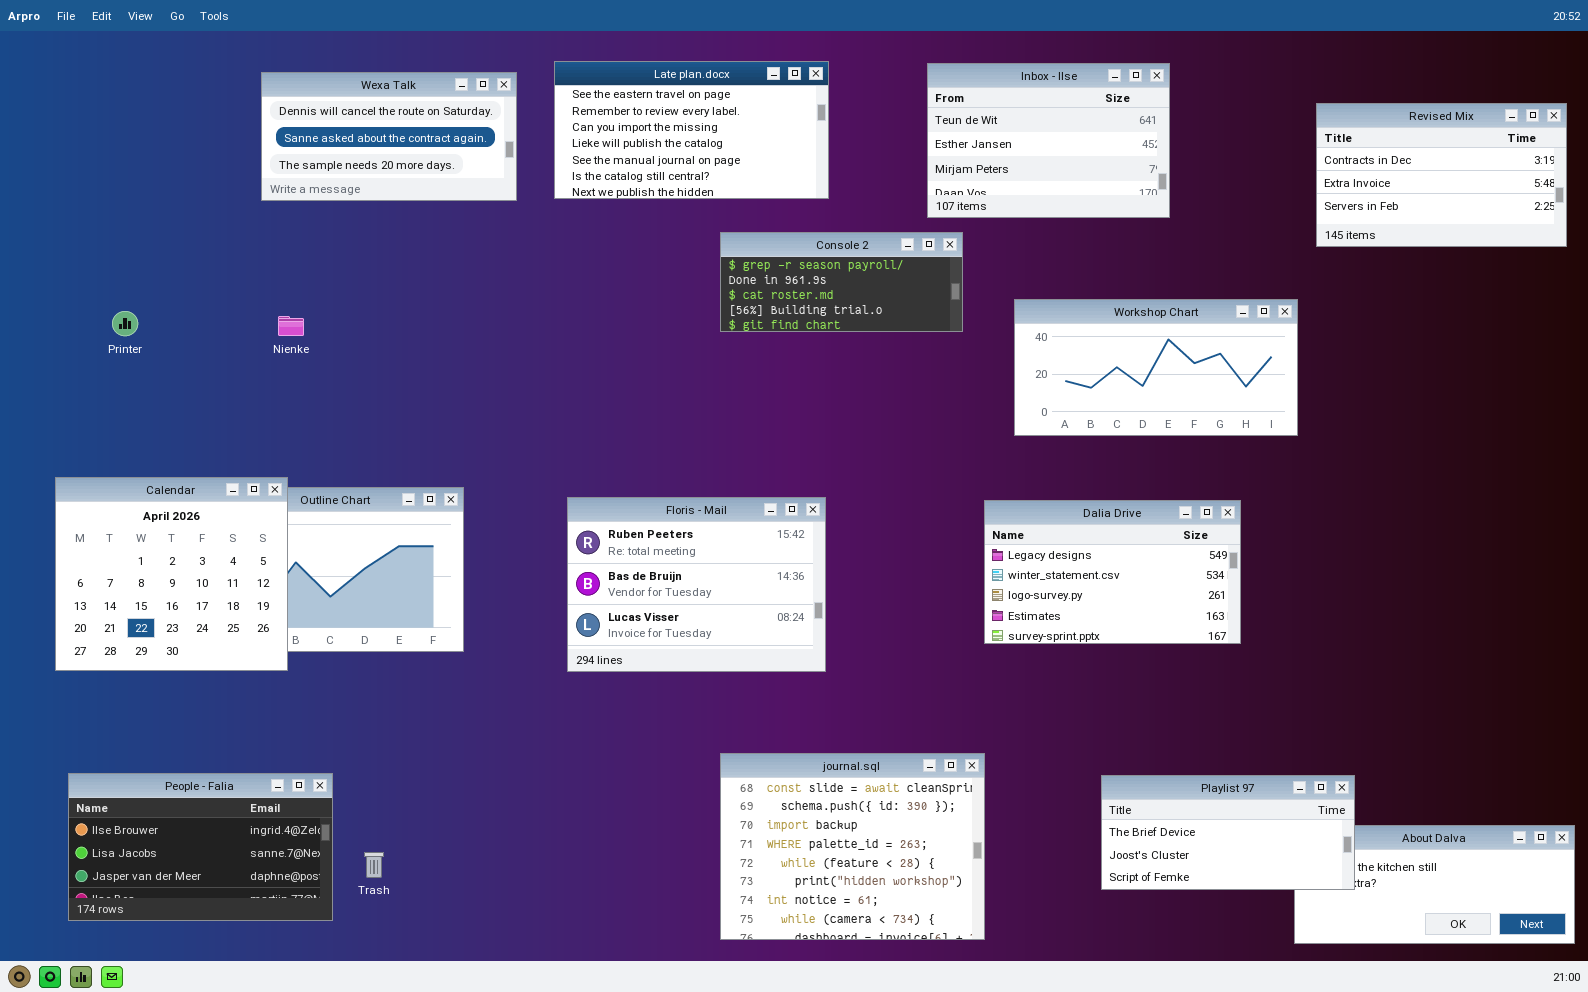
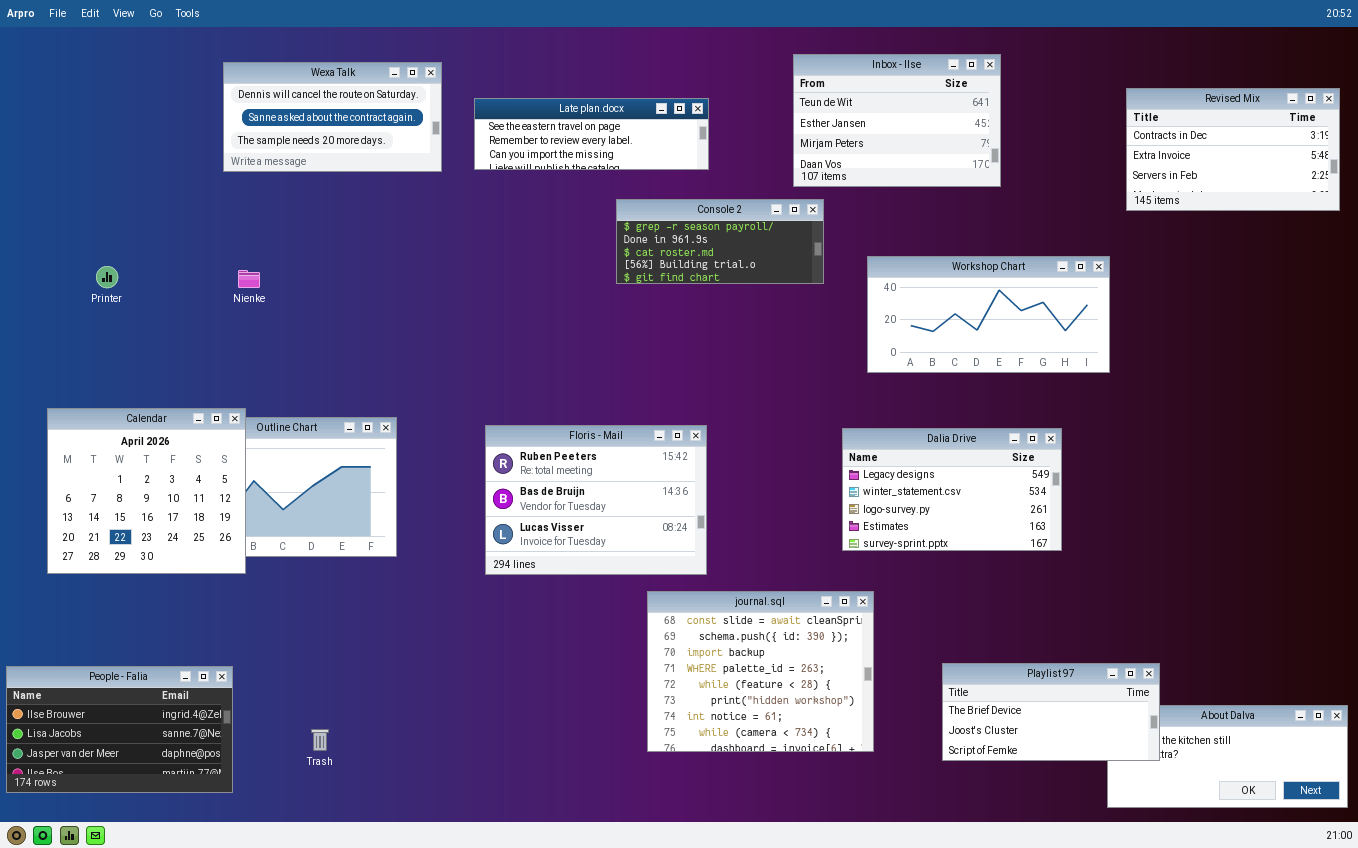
Late plan.docx: [554,61,829,199] -> [474,98,709,170], resized
journal.sql: [720,753,985,940] -> [647,591,874,752], moved
People - Falia: [68,773,333,921] -> [6,666,233,793], moved

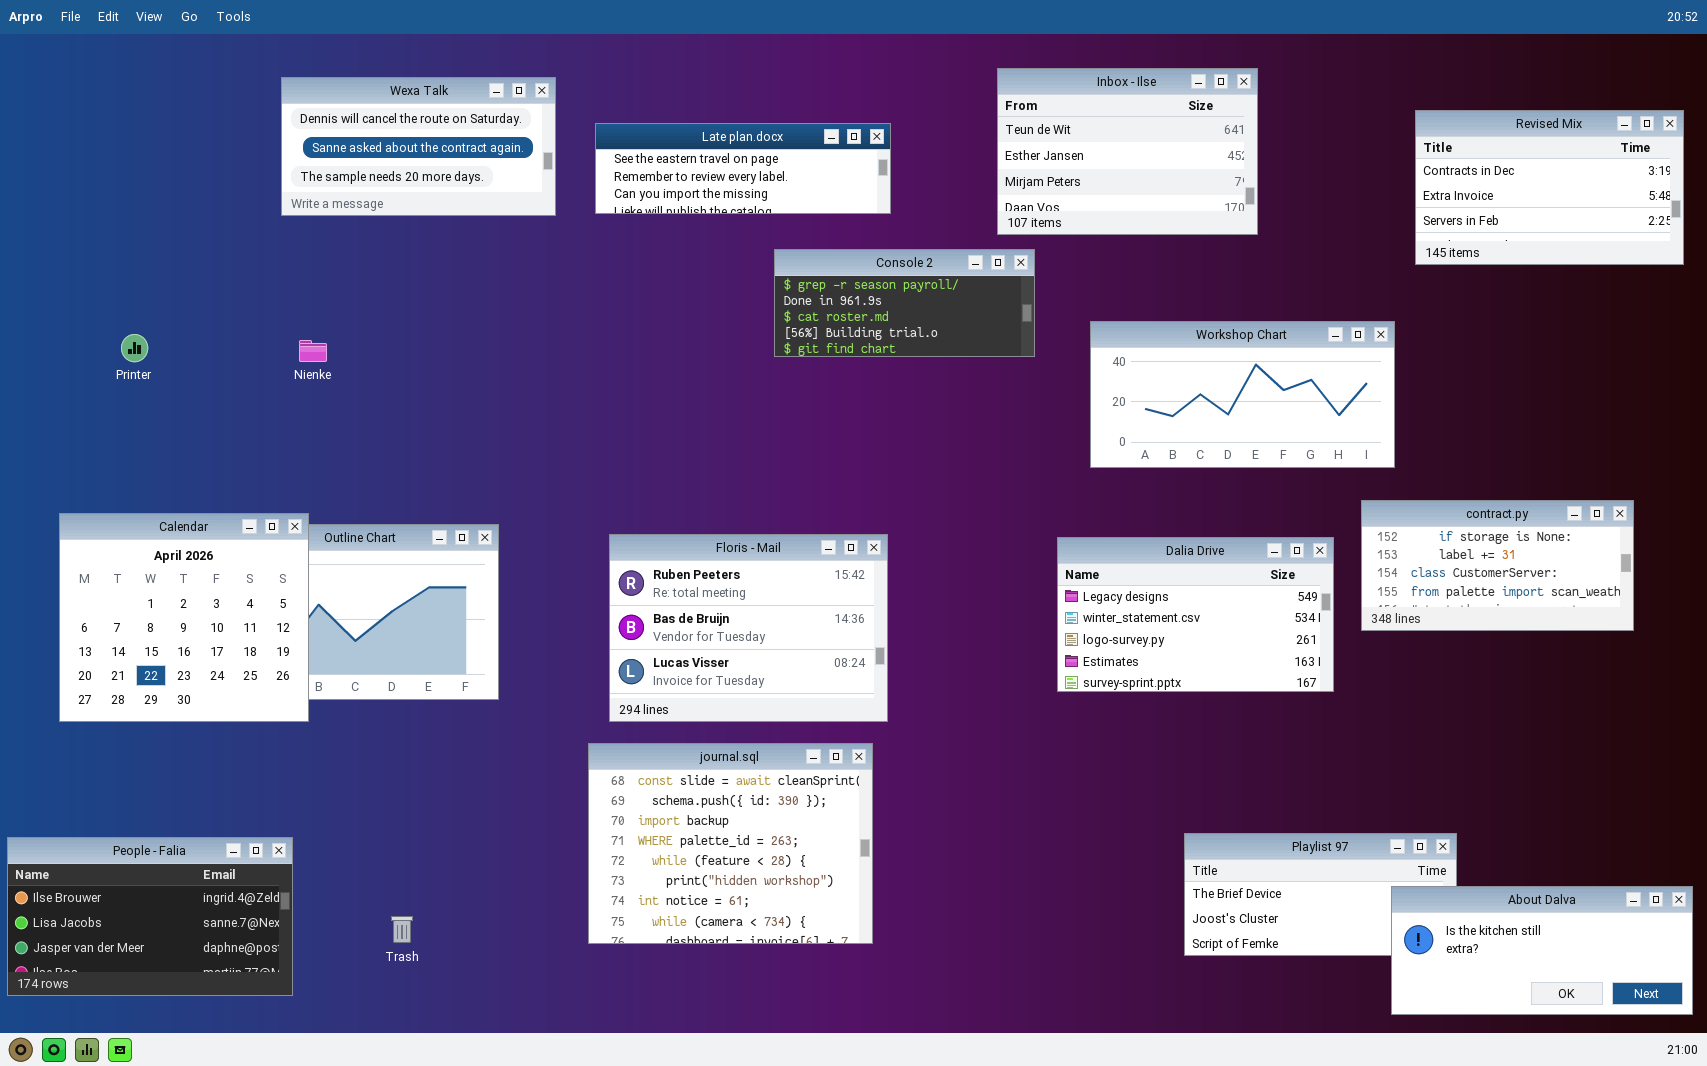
contract.py: none -> [1361,500,1634,631], opened
journal.sql: [647,591,874,752] -> [588,743,873,944], moved
About Dalva: [1107,705,1348,808] -> [1391,886,1693,1015], raised

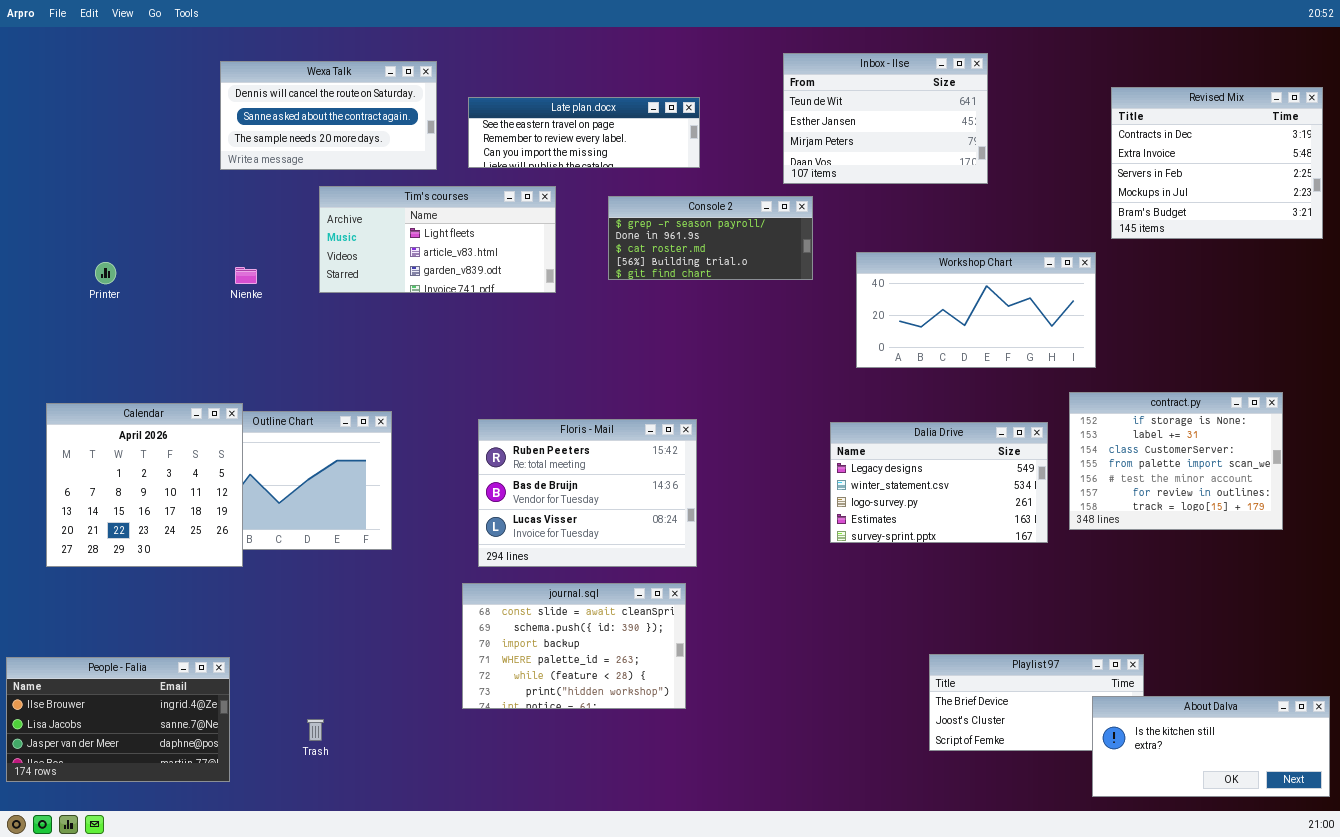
Revised Mix: [1415,110,1684,265] -> [1111,87,1323,239], resized
Tim's courses: none -> [319,186,556,293], opened
contract.py: [1361,500,1634,631] -> [1069,392,1283,530], resized
journal.sql: [588,743,873,944] -> [462,583,686,709], resized

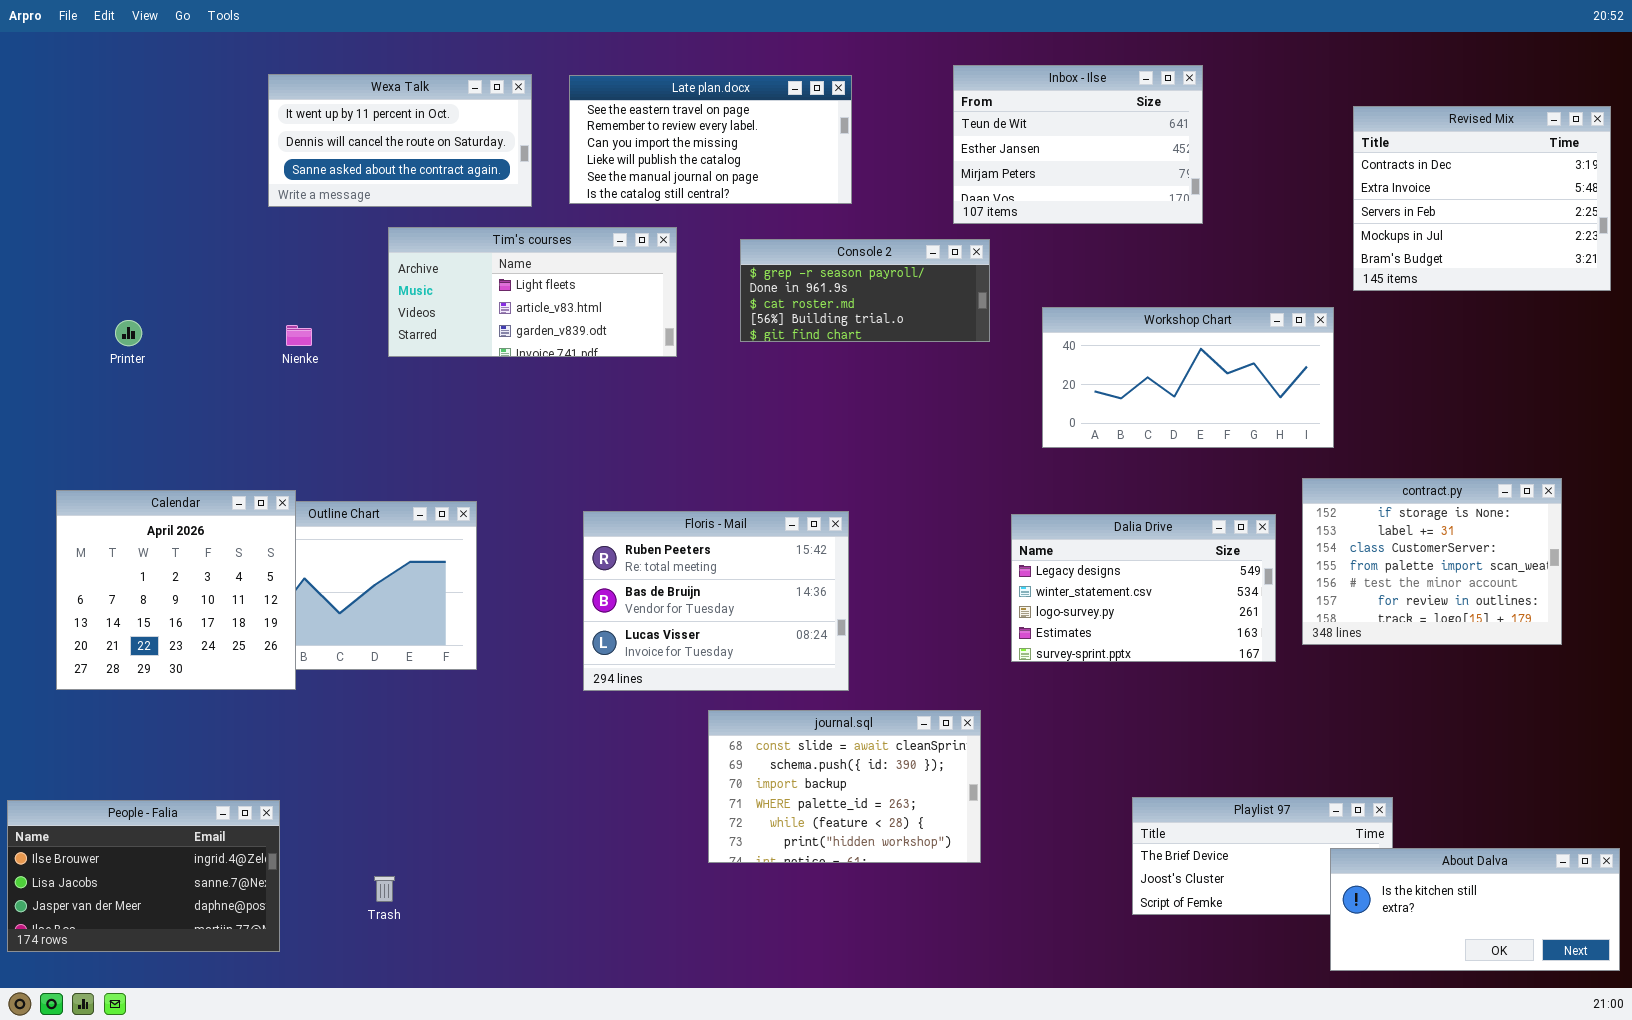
Wexa Talk: [220,61,437,170] -> [268,74,532,207], scrolled up 1 row
Late plan.docx: [468,97,700,168] -> [569,75,852,204], resized
journal.sql: [462,583,686,709] -> [708,710,981,863], moved

